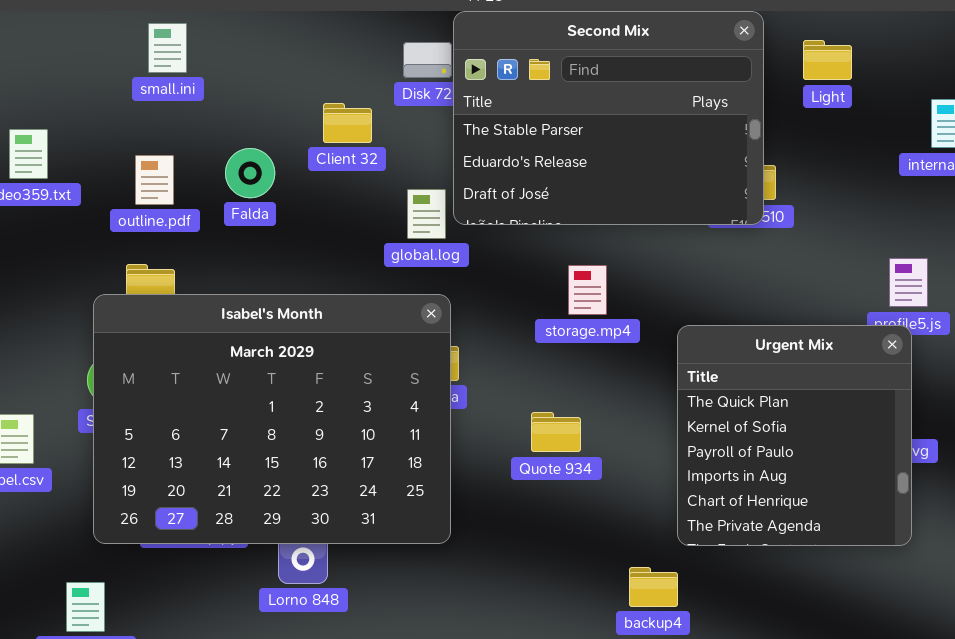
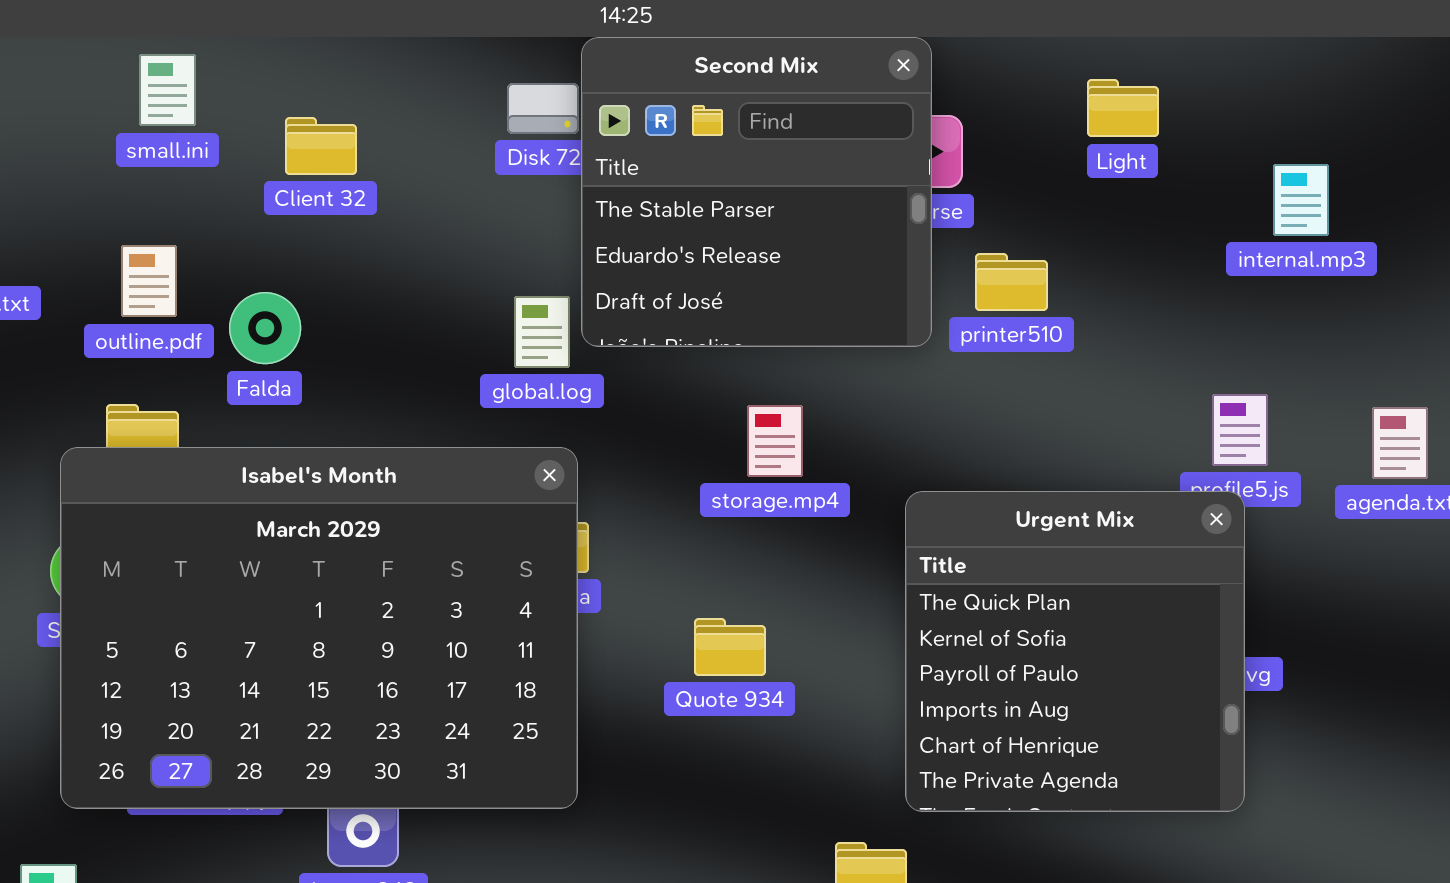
Second Mix: [453,11,764,225] -> [581,37,932,347], resized
Client 32: [323,103,372,143] -> [285,117,357,175], moved
Falda: [225,148,275,198] -> [229,292,301,364], moved

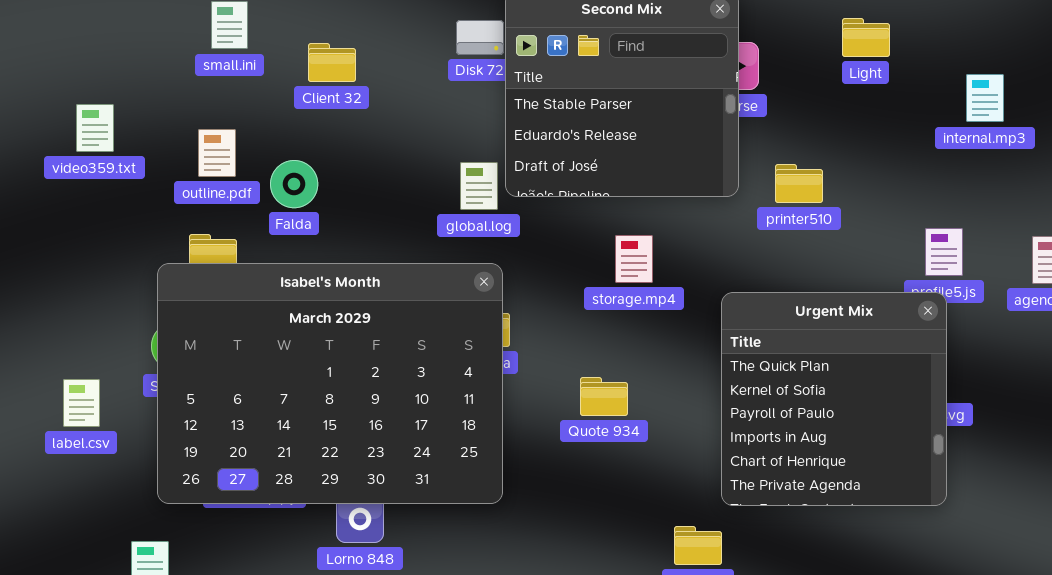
printer510: [975,253,1048,311] -> [775,164,823,203], moved

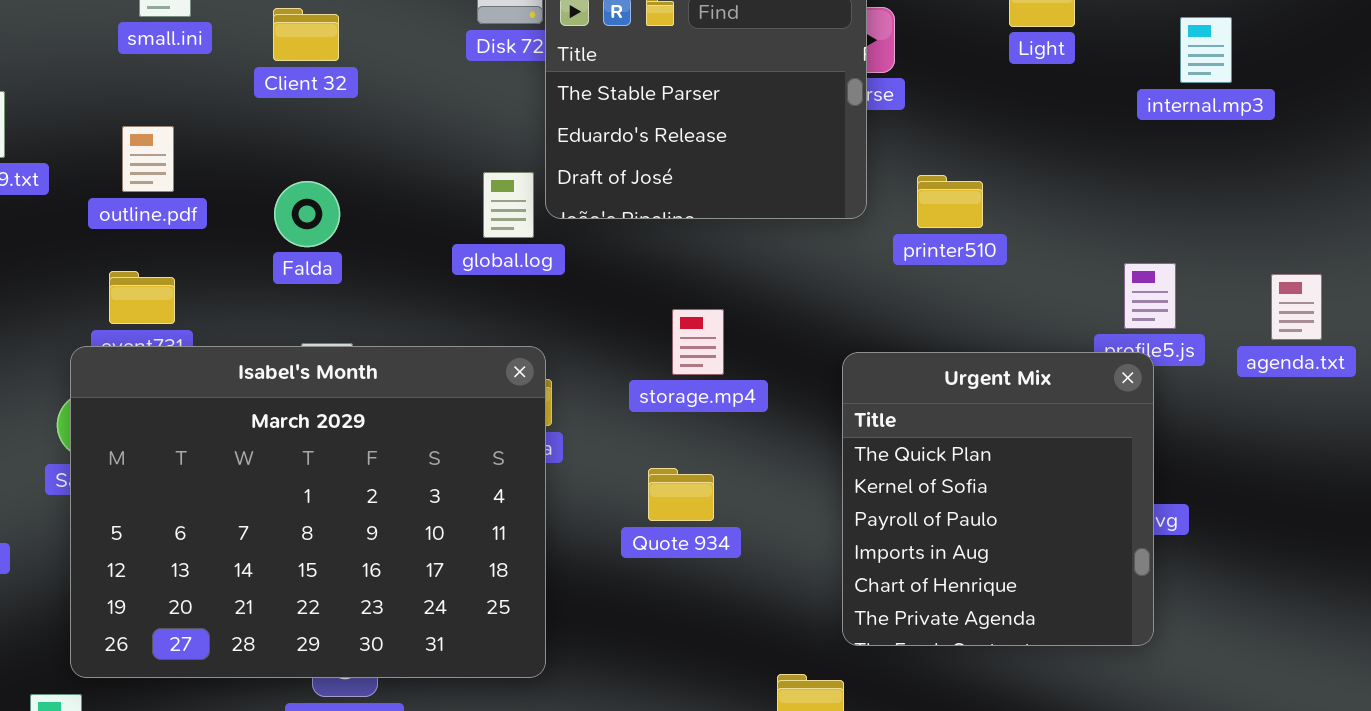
internal.mp3: [966,74,1004,122] -> [1180,17,1232,83], moved
Falda: [270,160,318,208] -> [274,181,340,247], moved
storage.mp4: [615,235,653,283] -> [672,309,724,375], moved
Isabel's Month: [157,263,503,504] -> [70,346,546,678], moved

